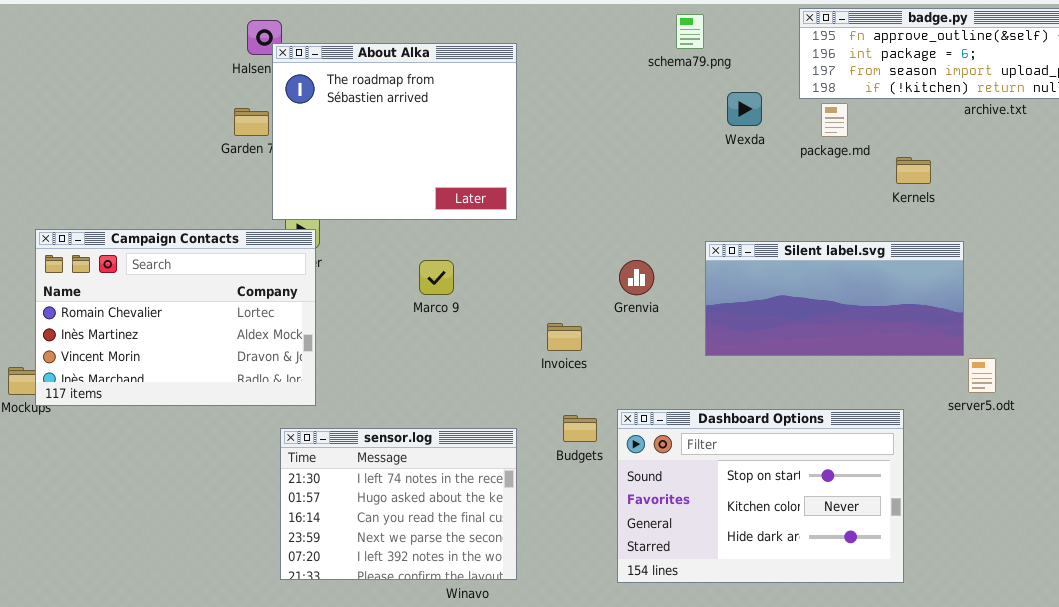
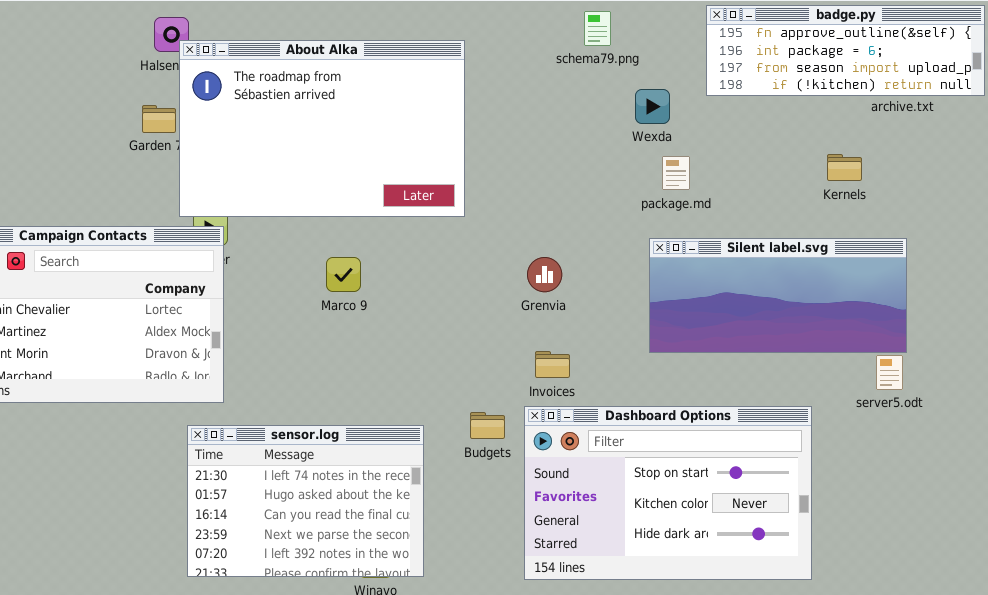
About Alka: [272,43,517,220] -> [179,40,465,217], resized
package.md: [821,103,848,137] -> [662,156,690,190], moved
Kernels: [896,157,931,184] -> [827,154,862,181], moved
Silent label.svg: [705,241,964,356] -> [649,238,907,353], moved
Invoices: [547,323,582,351] -> [535,351,570,378], moved

